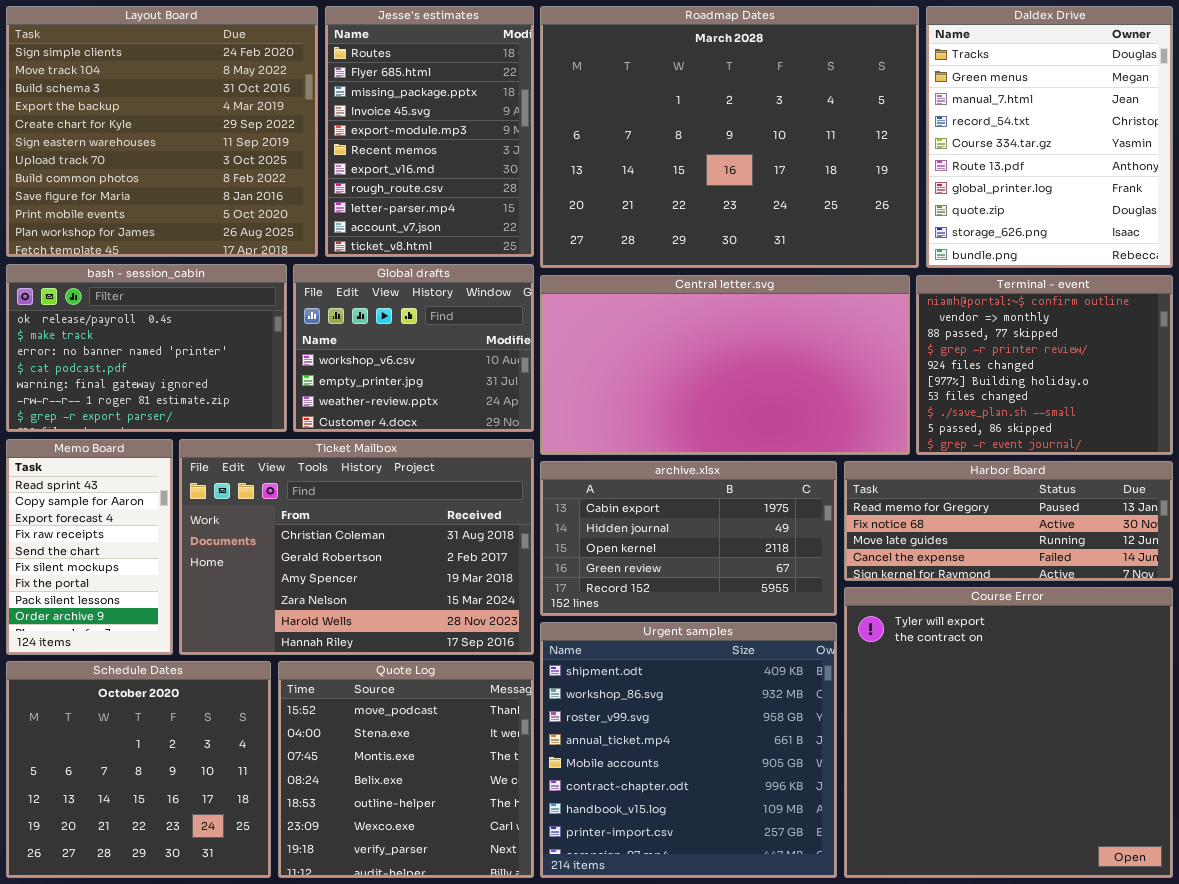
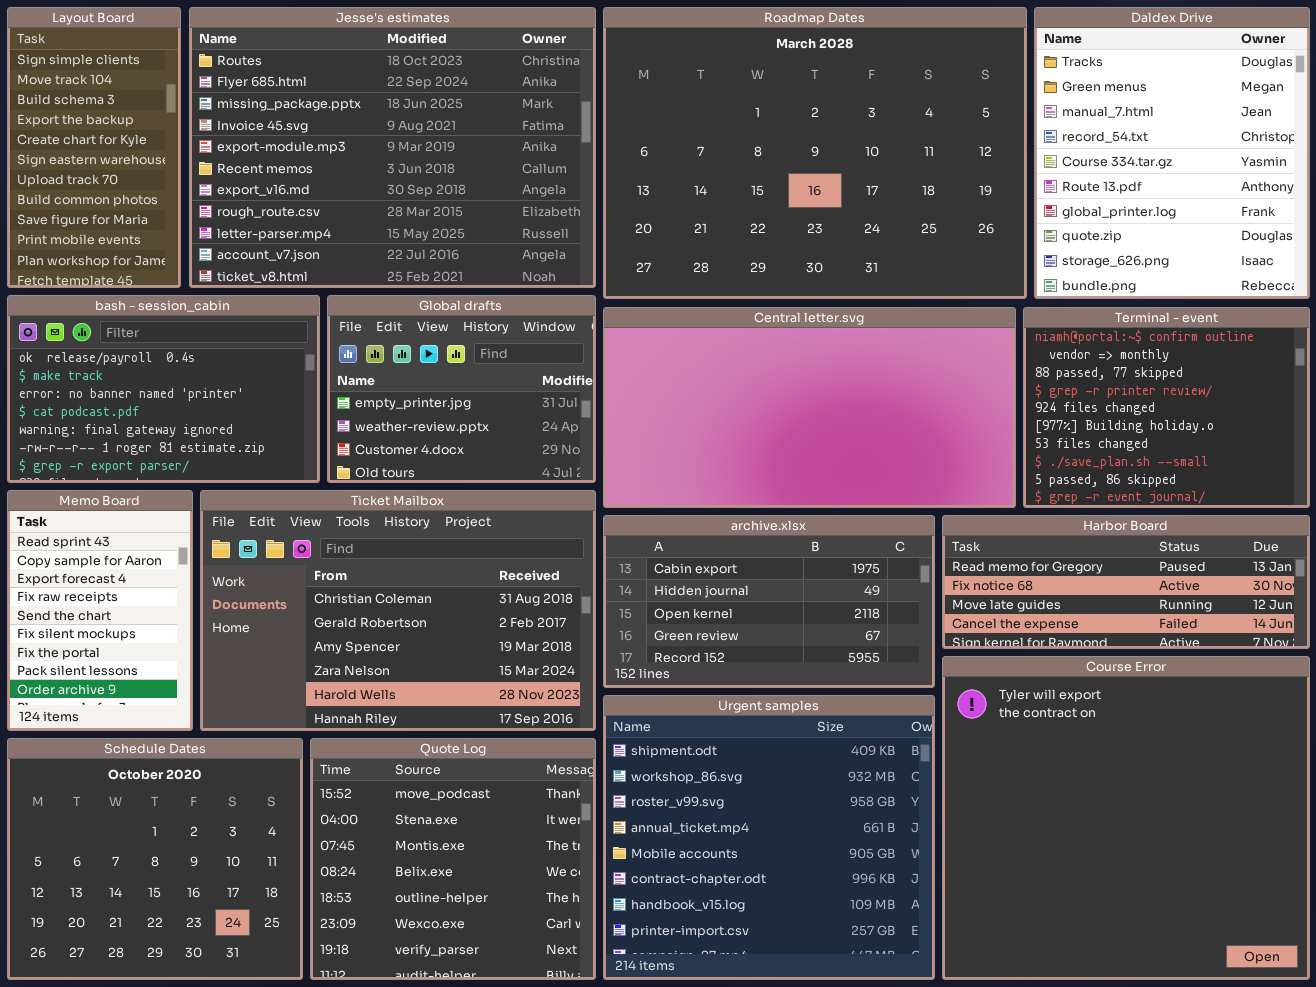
Layout Board: [6,6,318,257] -> [7,7,181,288], resized
Jesse's estimates: [325,6,534,257] -> [189,7,596,288], resized
Global drafts: [293,264,534,432] -> [327,295,596,483], scrolled down 1 row

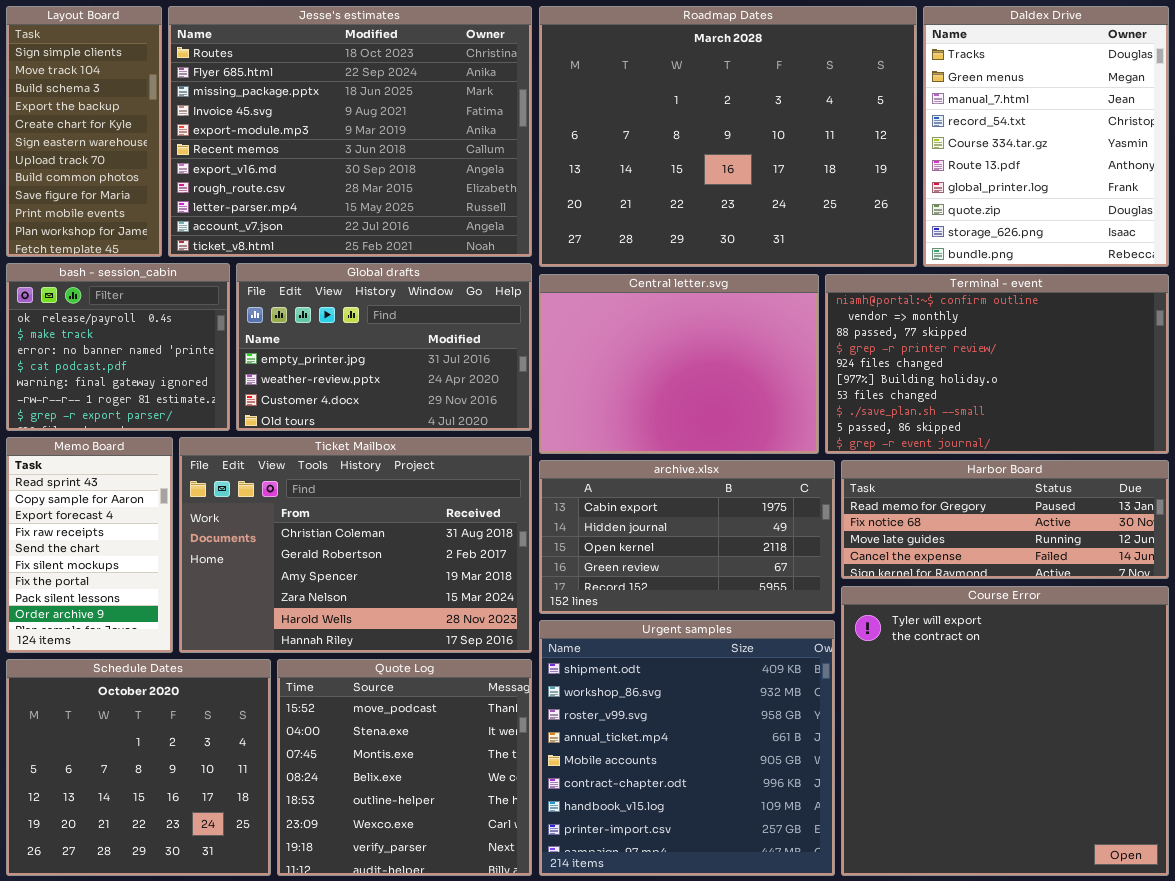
bash - session_cabin: [7,295,320,483] -> [6,263,230,431], resized
Global drafts: [327,295,596,483] -> [236,263,532,431], resized
Central letter.svg: [603,307,1016,508] -> [539,274,819,454], resized
Terminal - event: [1023,307,1310,508] -> [825,274,1169,454], resized

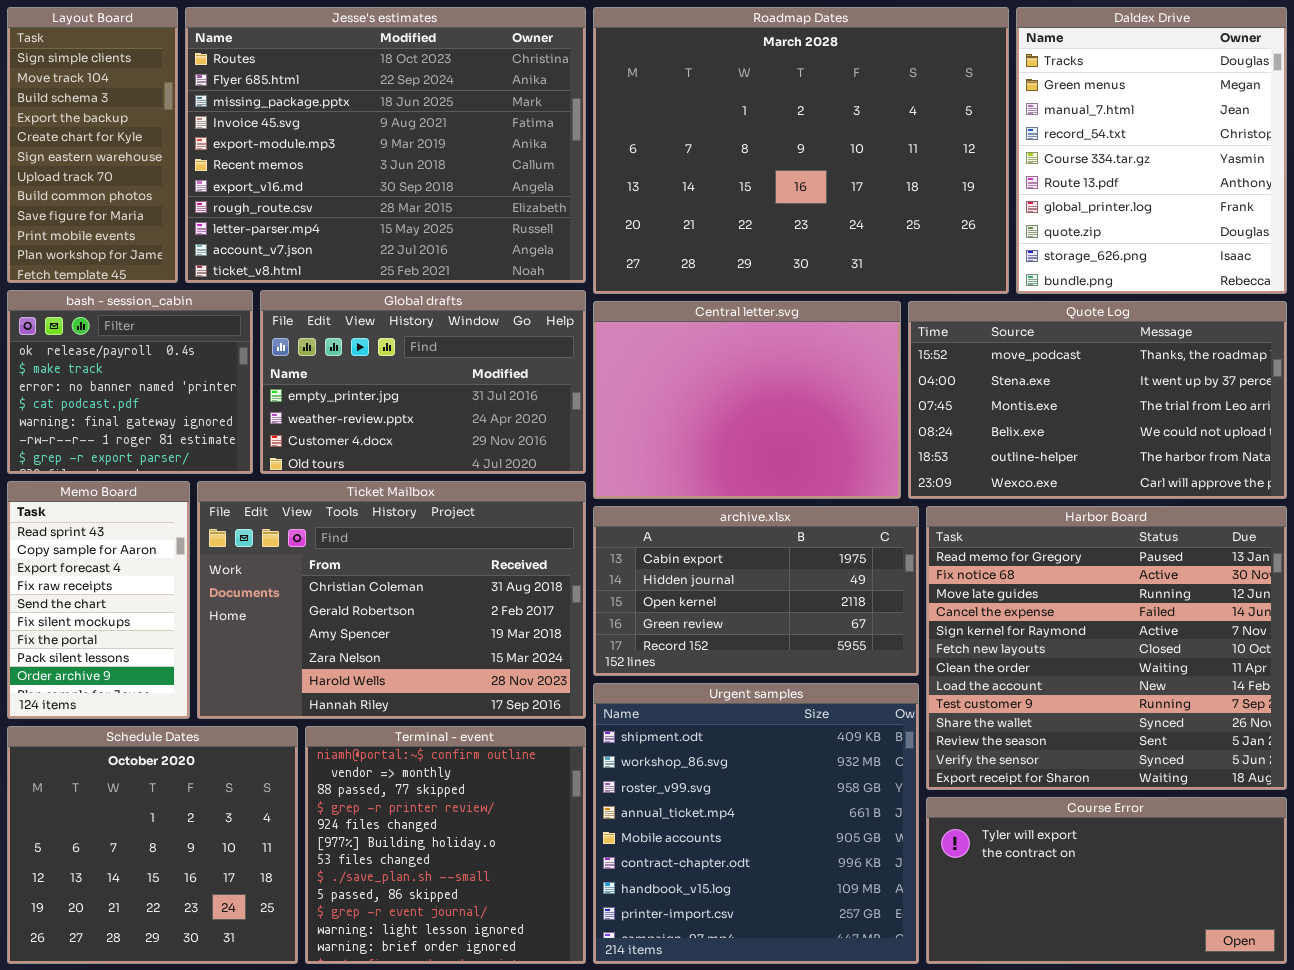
Terminal - event: [825,274,1169,454] -> [305,726,586,964], moved, resized
Harbor Board: [841,460,1169,579] -> [926,506,1287,790], resized
Course Error: [841,586,1169,876] -> [926,797,1287,964], resized
Quote Log: [277,659,532,876] -> [908,301,1287,499], moved, resized

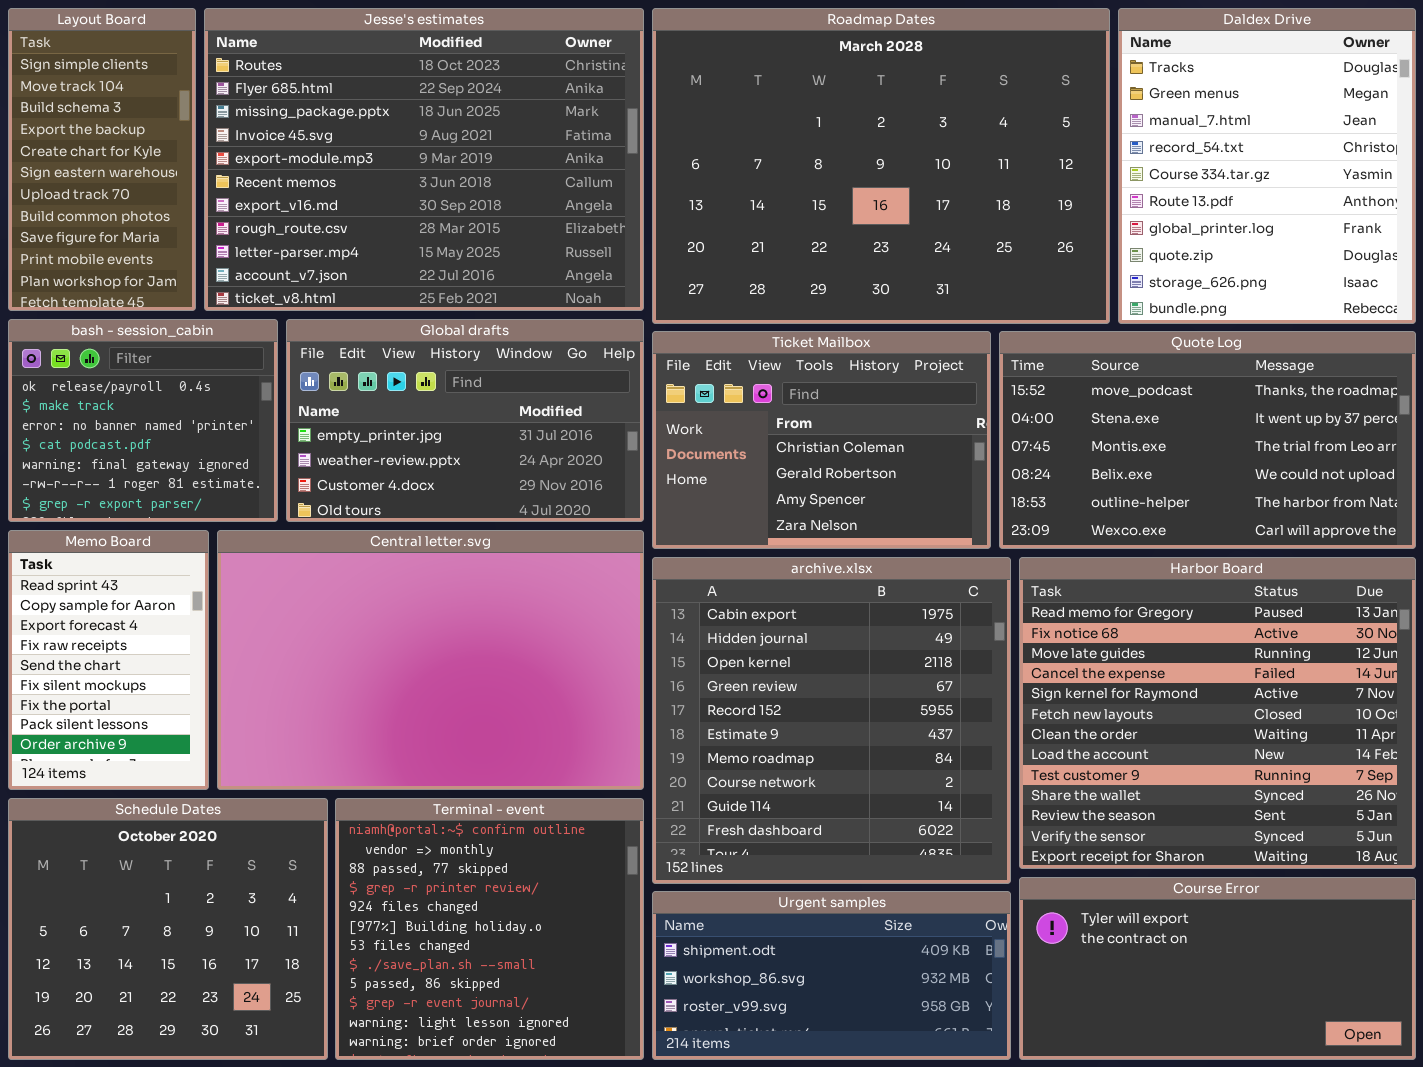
Central letter.svg: [593,301,901,499] -> [217,530,644,790], moved, resized
Ticket Mailbox: [197,481,586,719] -> [652,331,991,549], moved, resized
archive.xlsx: [593,506,919,676] -> [652,557,1011,884], resized
Urgent samples: [593,683,919,964] -> [652,891,1011,1060], resized

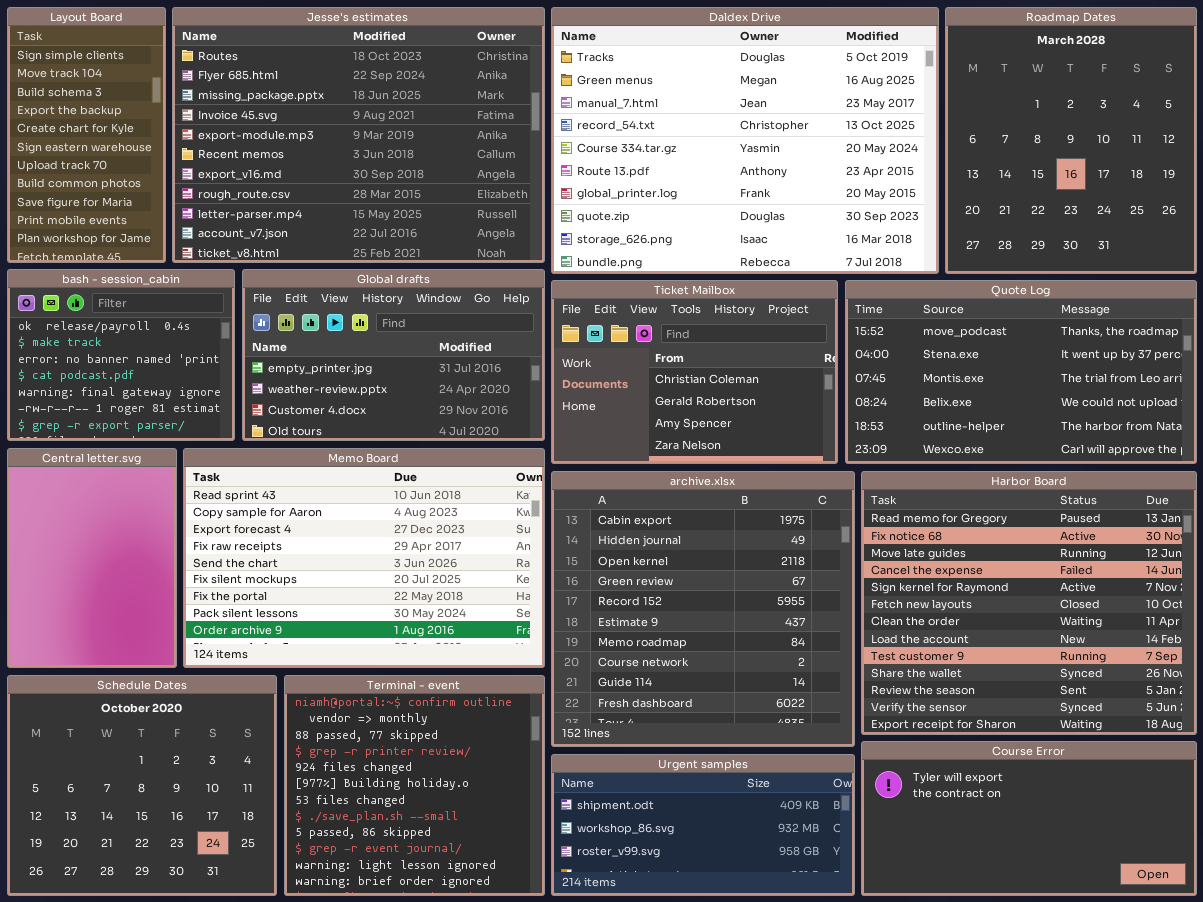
Roadmap Dates: [652,8,1110,324] -> [945,7,1197,274], moved, resized
Daldex Drive: [1118,8,1416,324] -> [551,7,939,274], moved, resized
Memo Board: [8,530,209,790] -> [183,448,545,668], moved, resized
Central letter.svg: [217,530,644,790] -> [7,448,177,668], moved, resized

